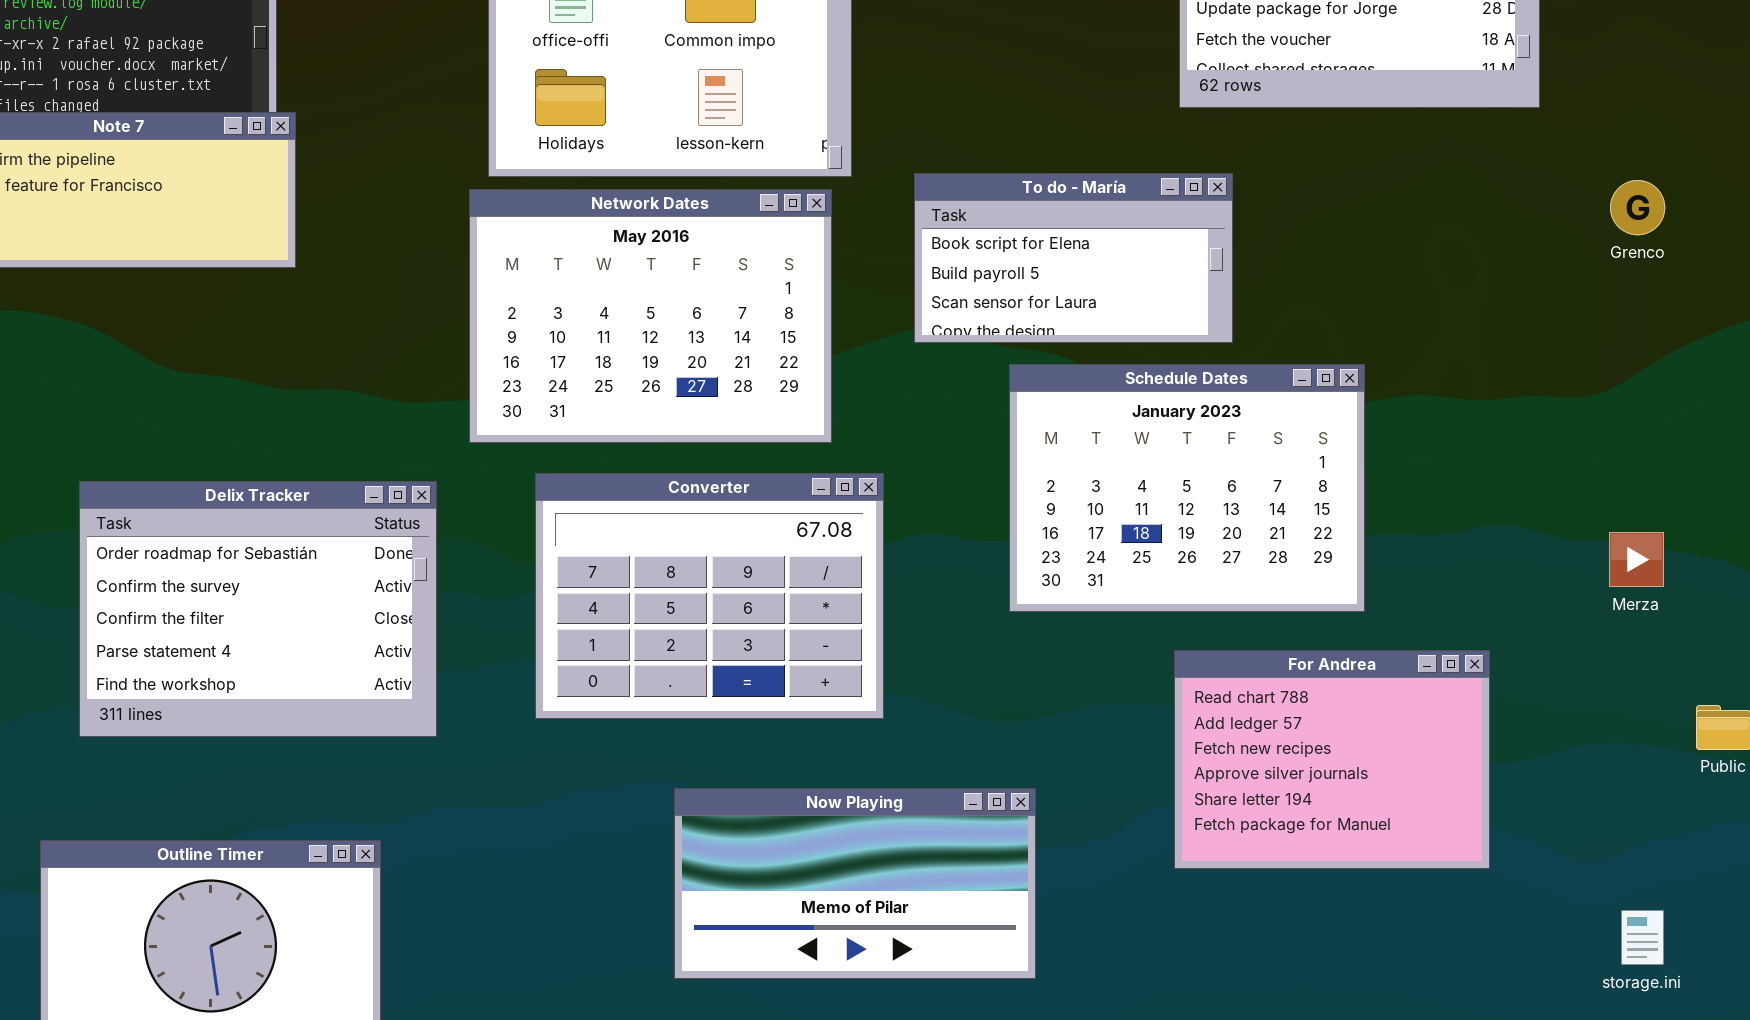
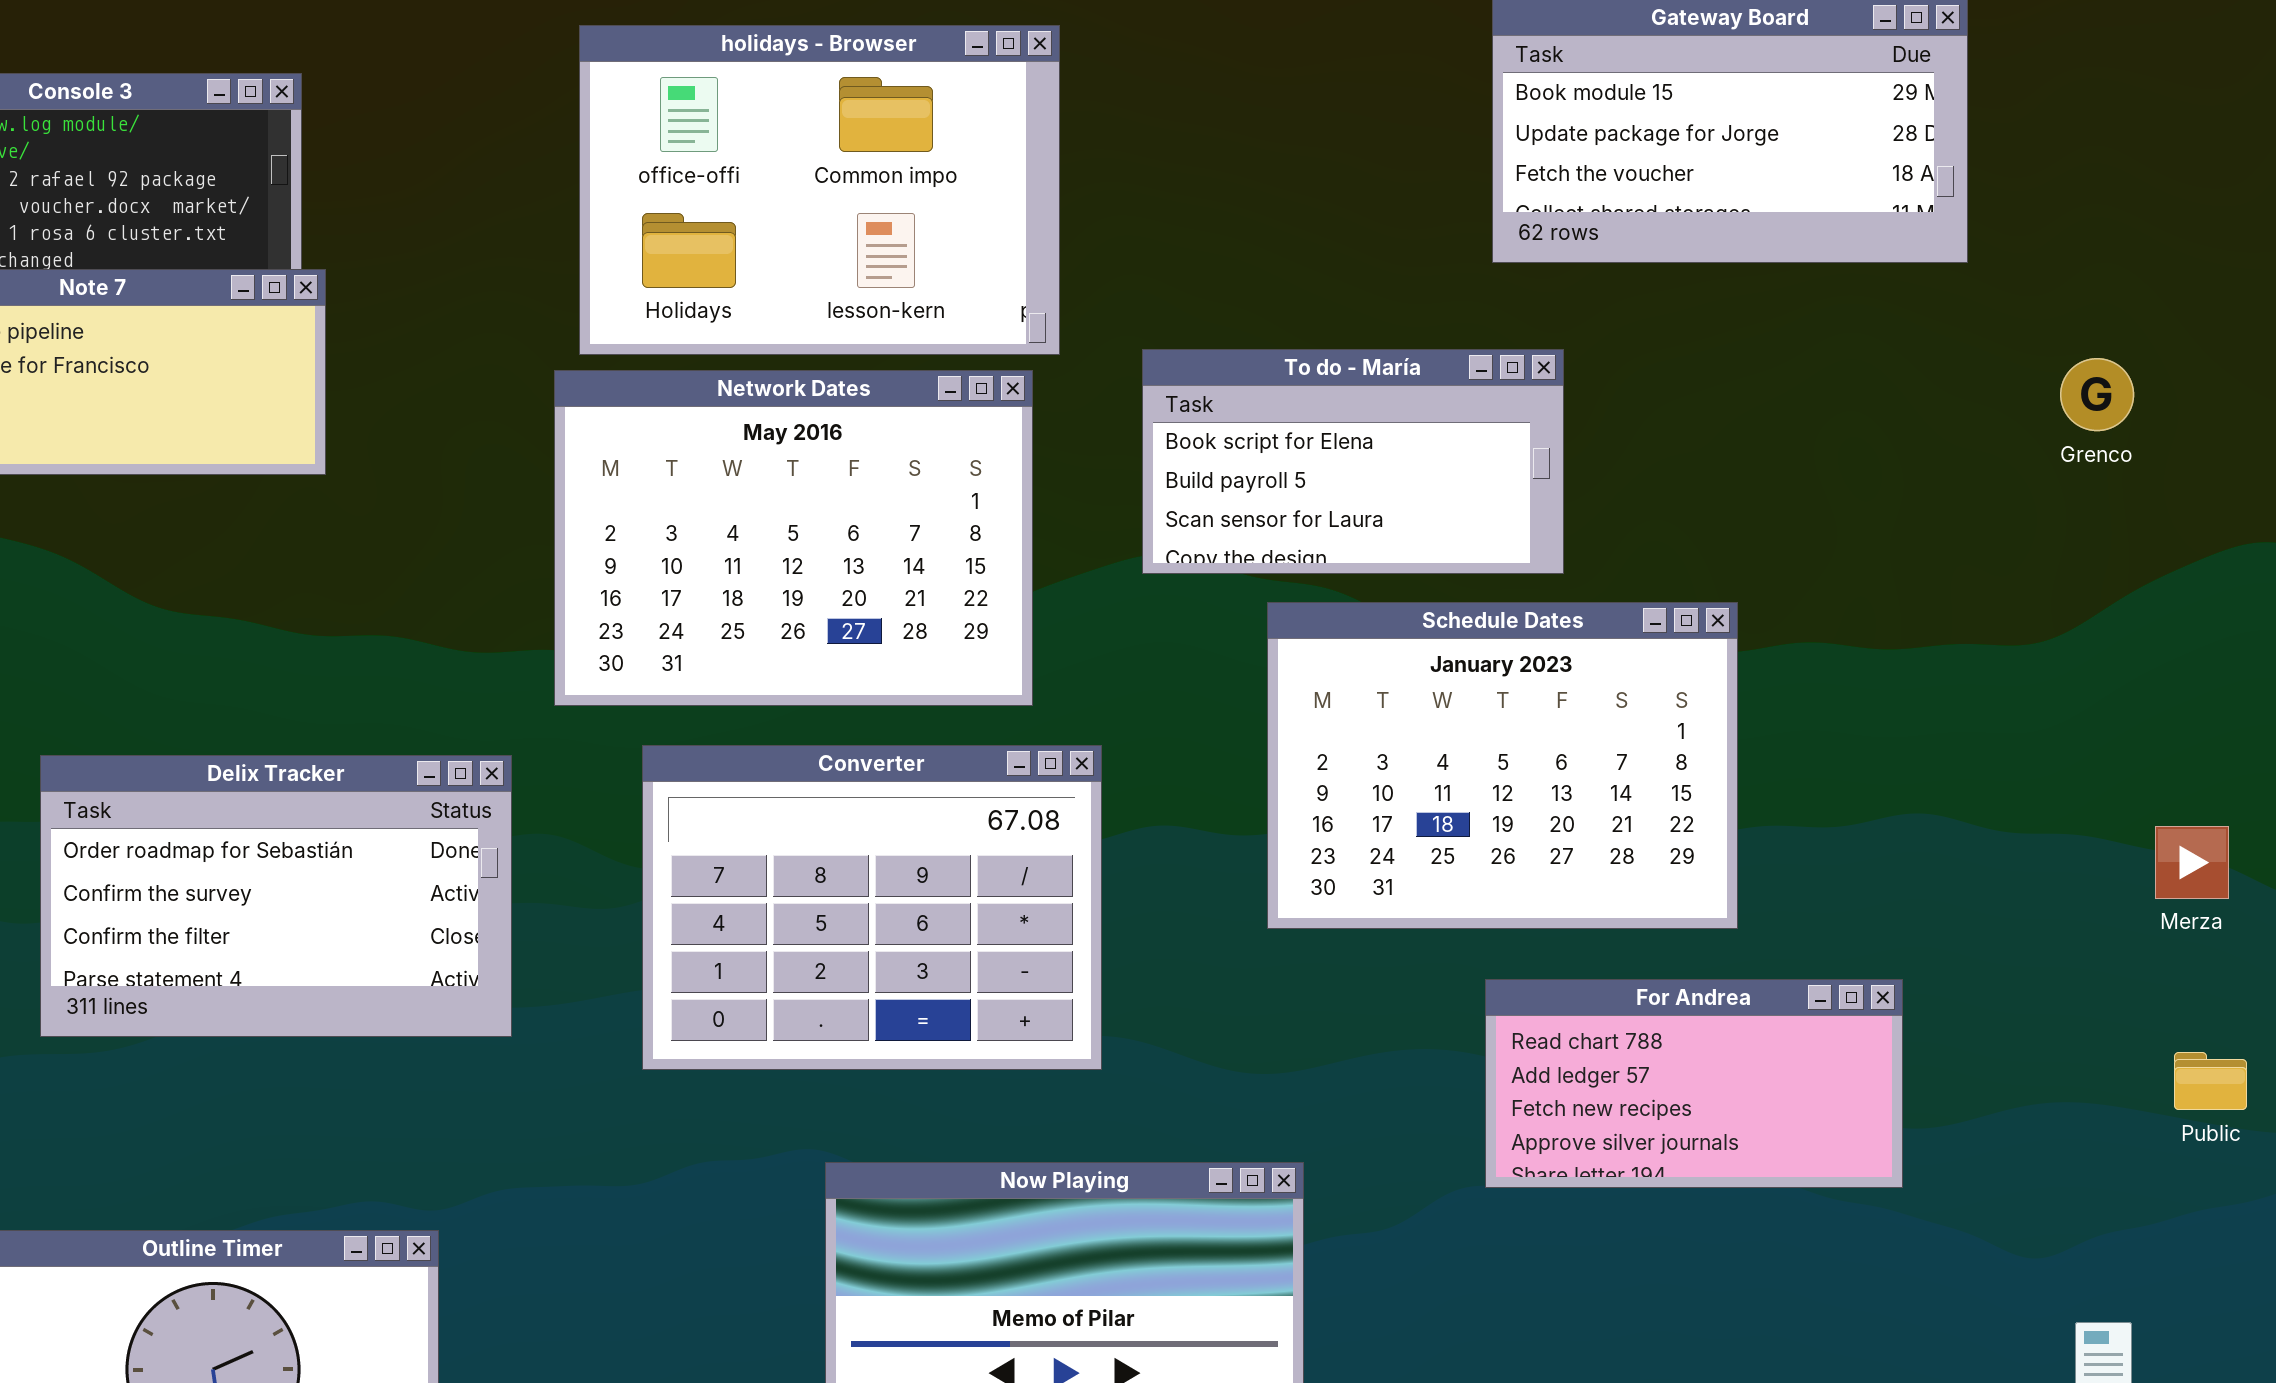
Delix Tracker: [79,481,437,737] -> [40,755,512,1037], resized
Merza: [1609,532,1664,587] -> [2155,826,2229,899], moved
For Andrea: [1174,650,1490,869] -> [1485,979,1903,1188], resized

